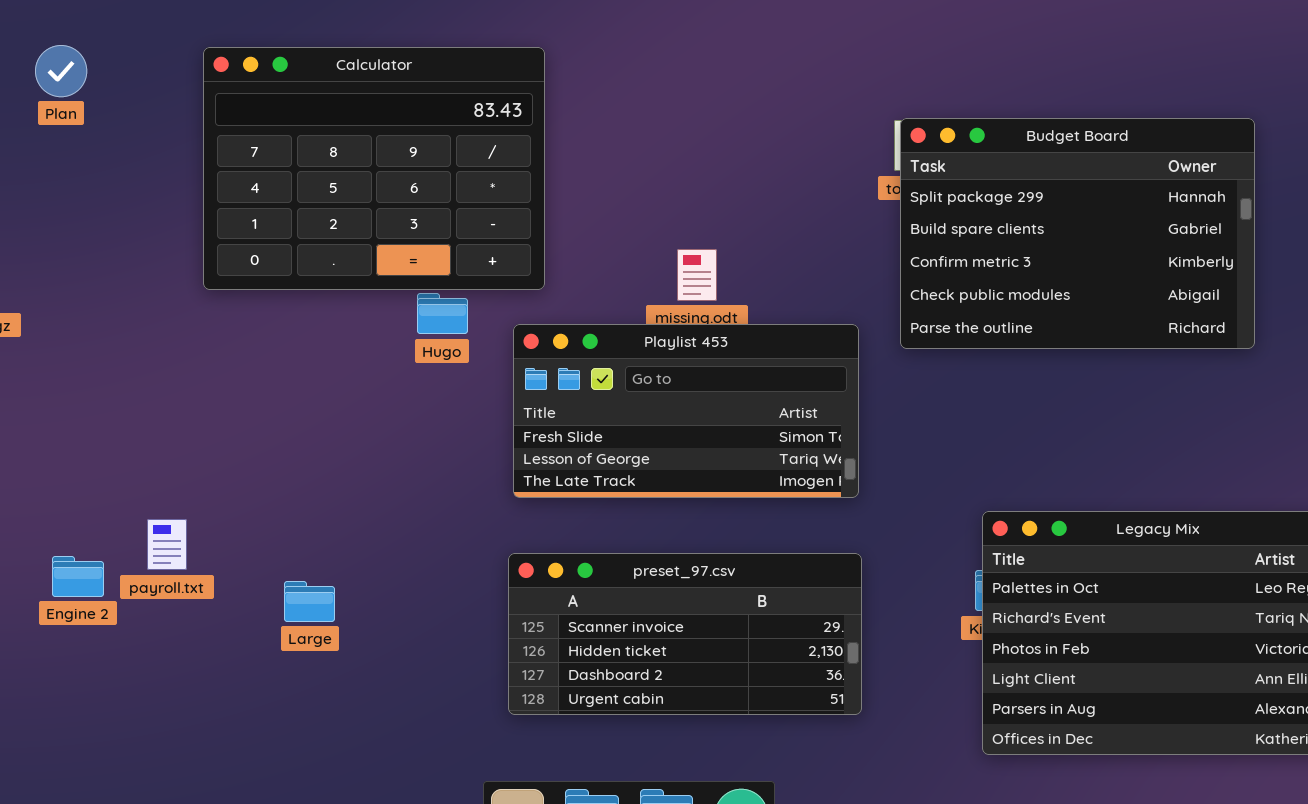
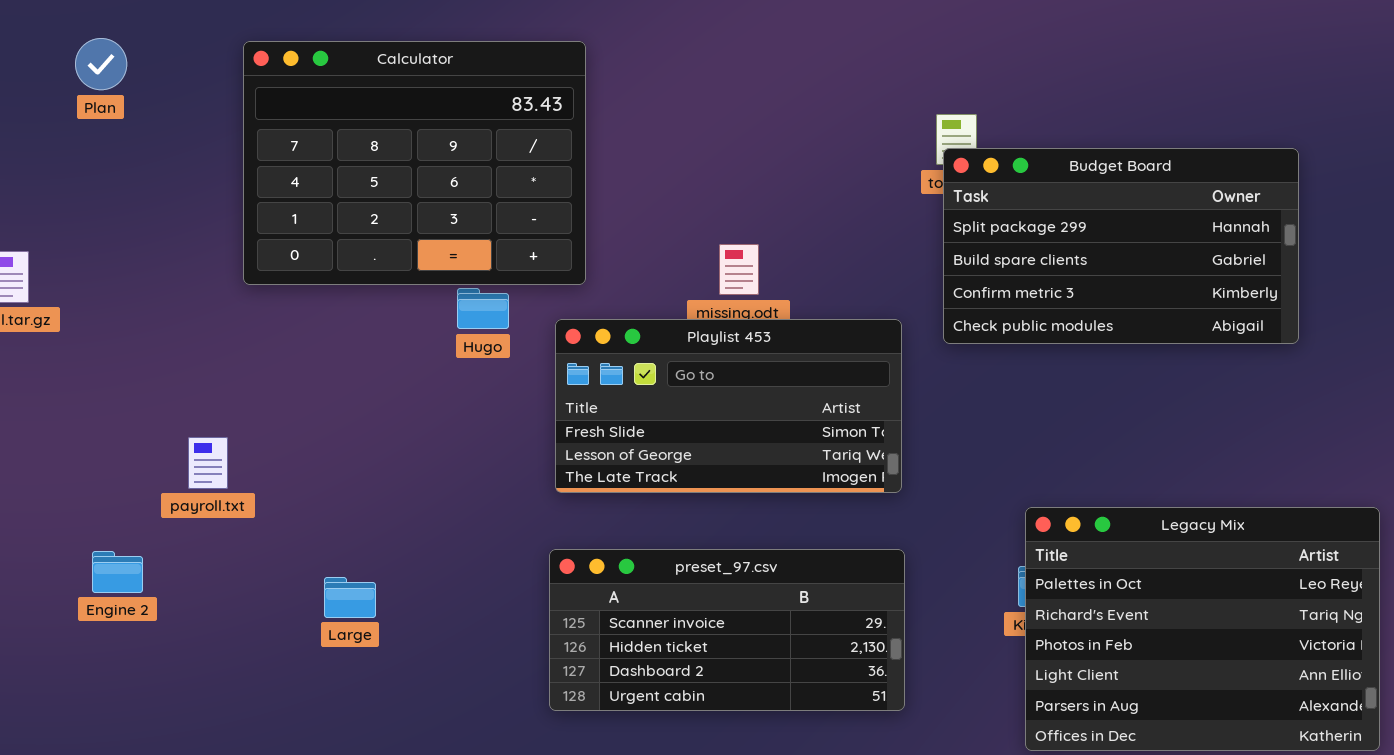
Budget Board: [900,118,1255,349] -> [943,148,1299,344], resized
payroll.txt: [147,519,187,570] -> [188,437,228,489], moved

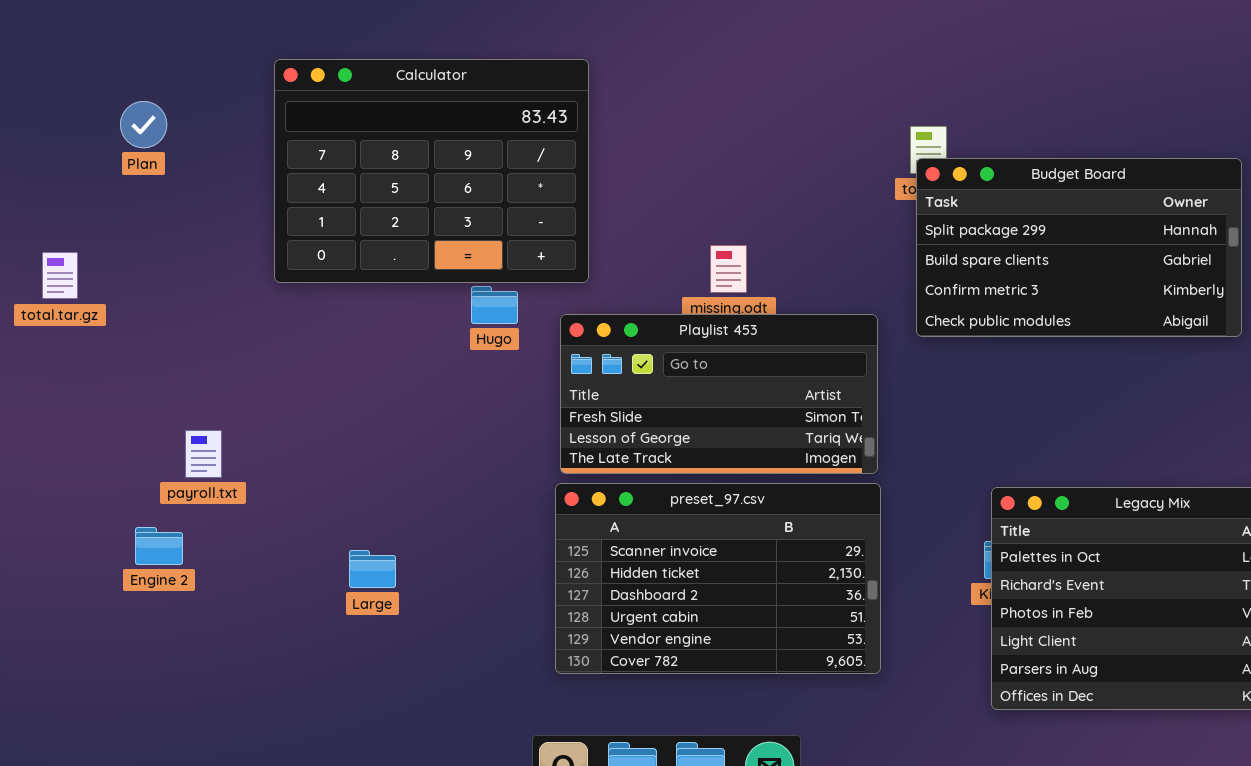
Plan: [75,38,127,90] -> [120,101,167,148], moved
payroll.txt: [188,437,228,489] -> [185,430,222,478], moved
preset_97.csv: [549,549,905,711] -> [555,483,881,674], resized

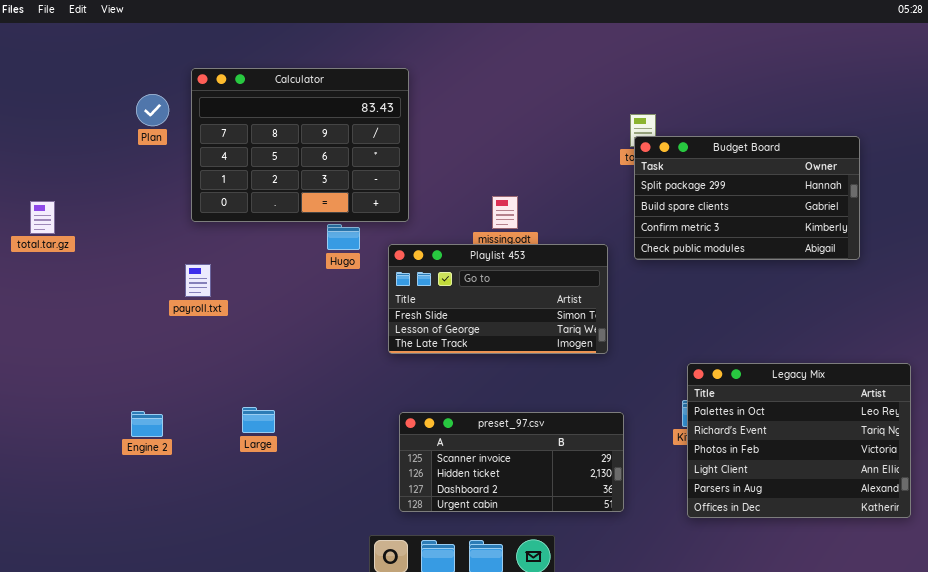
Plan: [120,101,167,148] -> [136,94,169,126], moved
payroll.txt: [185,430,222,478] -> [185,264,211,297], moved
preset_97.csv: [555,483,881,674] -> [399,412,624,512], moved, resized
Engine 2: [135,527,183,565] -> [131,411,163,437], moved

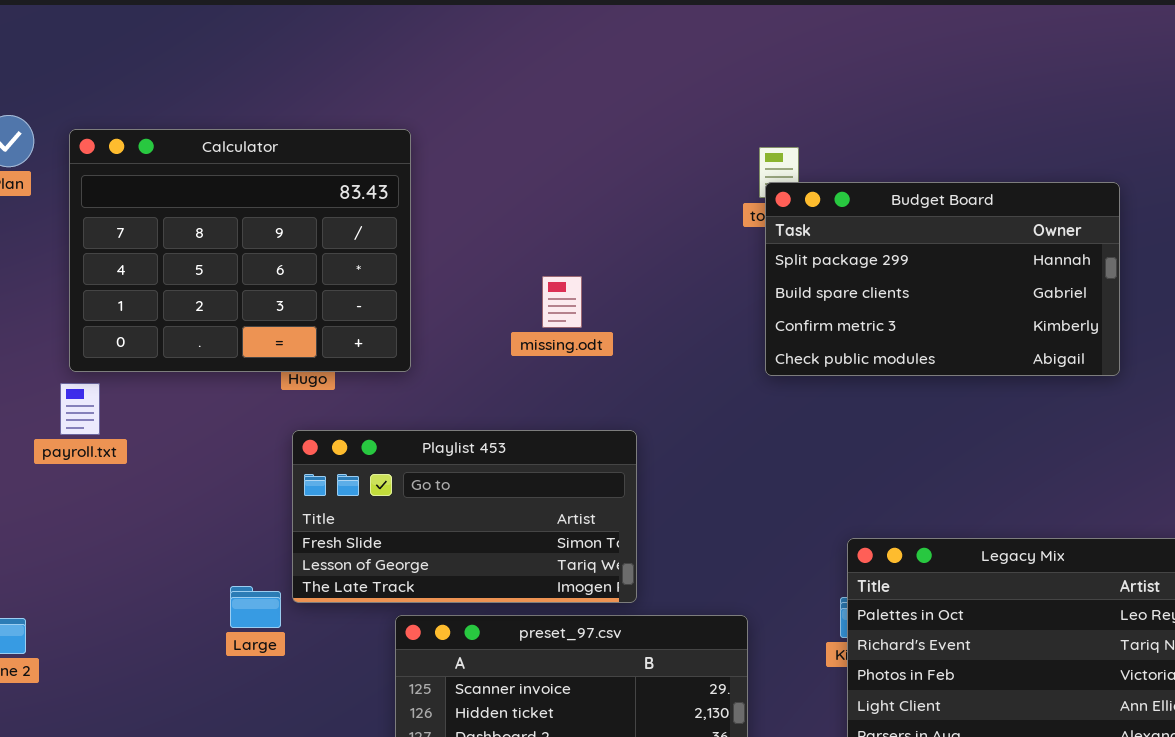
Calculator: [191,68,409,222] -> [69,129,411,372], moved
Playlist 453: [388,244,608,354] -> [292,430,637,603], moved
Large: [242,407,275,433] -> [230,586,281,628], moved

